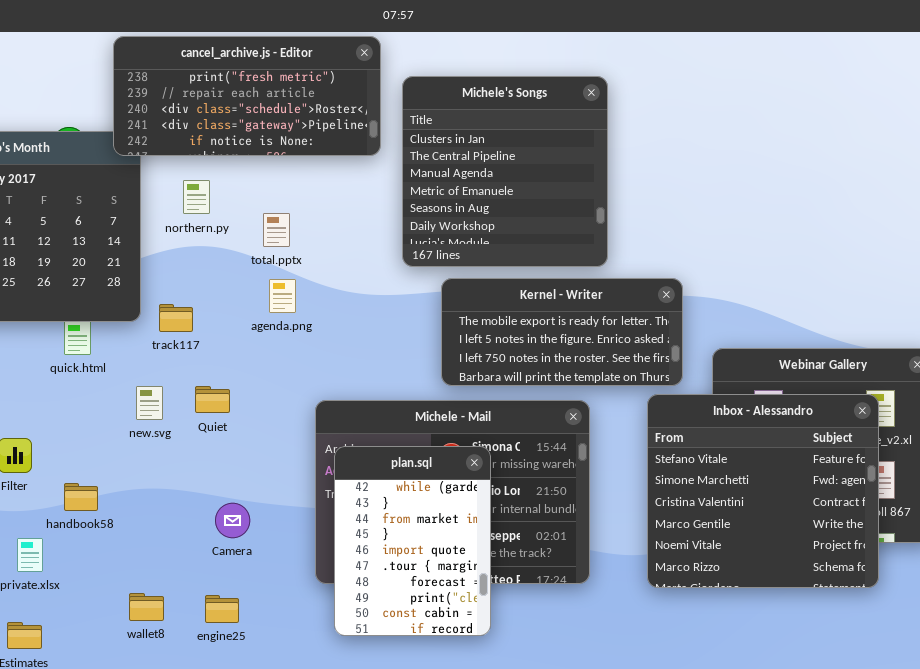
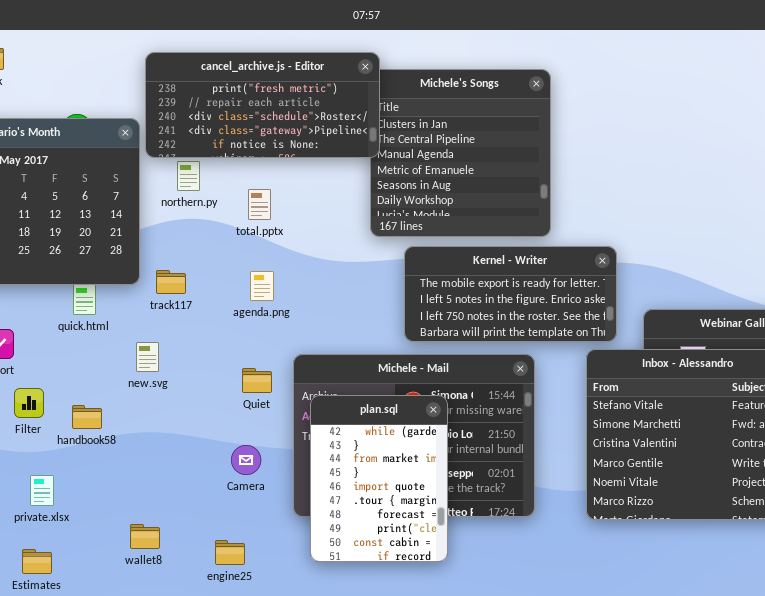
cancel_archive.js - Editor: [113,36,381,156] -> [145,52,380,158], moved
agenda.png: [269,279,296,313] -> [250,271,274,301], moved
Quiet: [195,386,230,413] -> [242,368,272,393], moved
handbook58: [64,483,98,511] -> [72,405,102,429], moved
Camera: [215,503,250,538] -> [231,445,261,475], moved
engine25: [205,595,239,623] -> [215,540,245,565], moved

